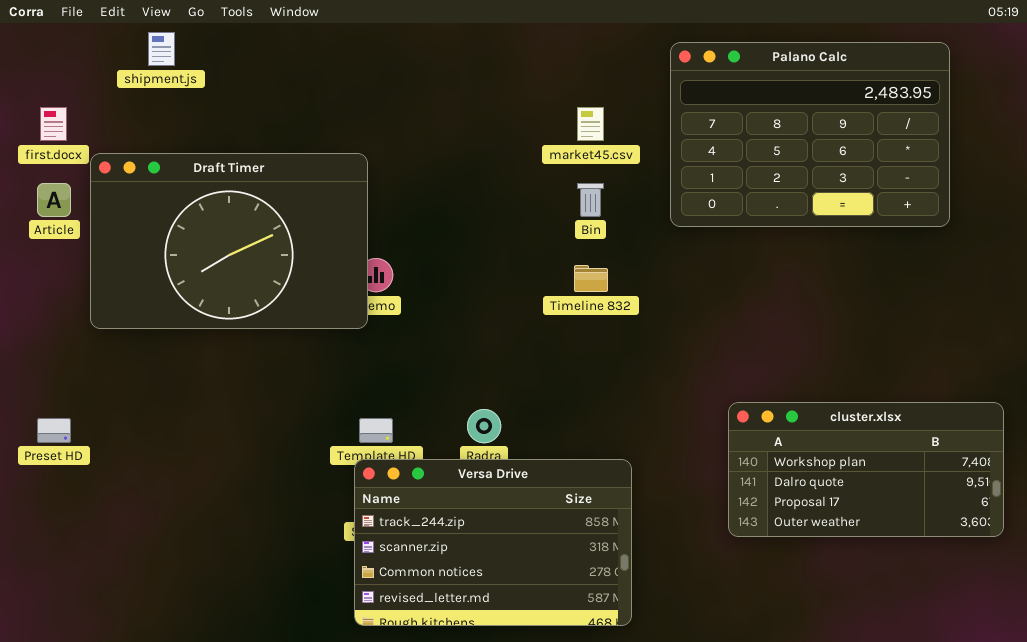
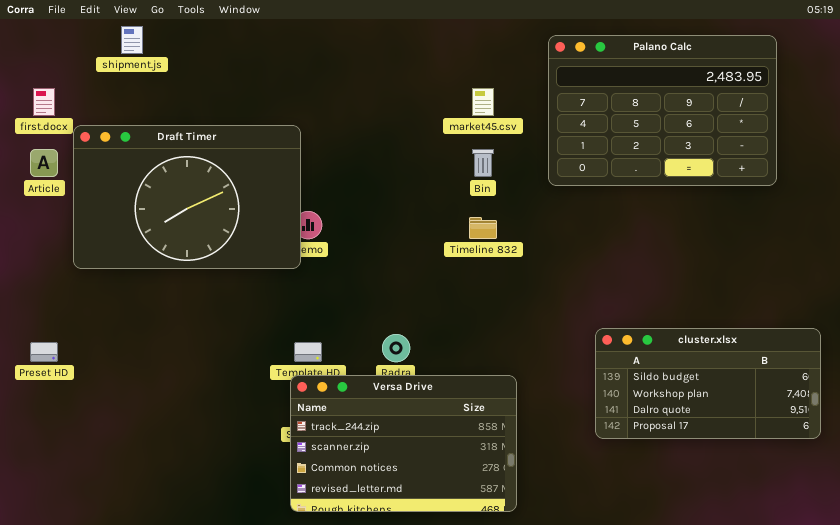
cluster.xlsx: [728,402,1004,537] -> [595,328,821,439], scrolled up 1 row

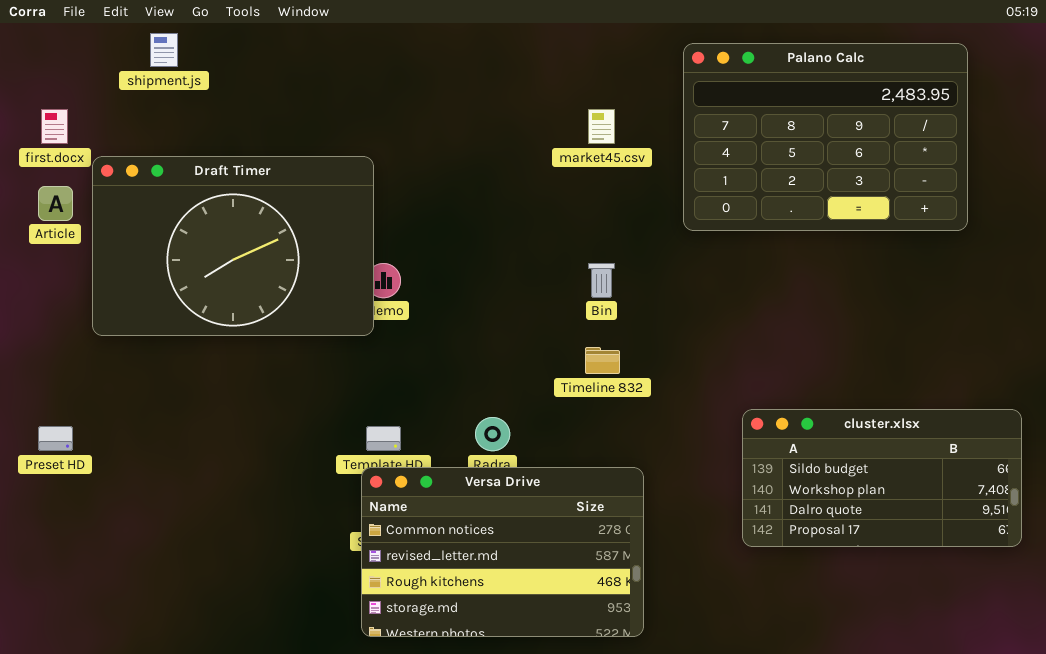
Bin: [472,149,494,177] -> [588,263,615,298], moved
Timeline 832: [469,217,497,239] -> [585,347,620,374], moved
Versa Drive: [290,375,517,512] -> [361,467,644,637], scrolled down 2 rows

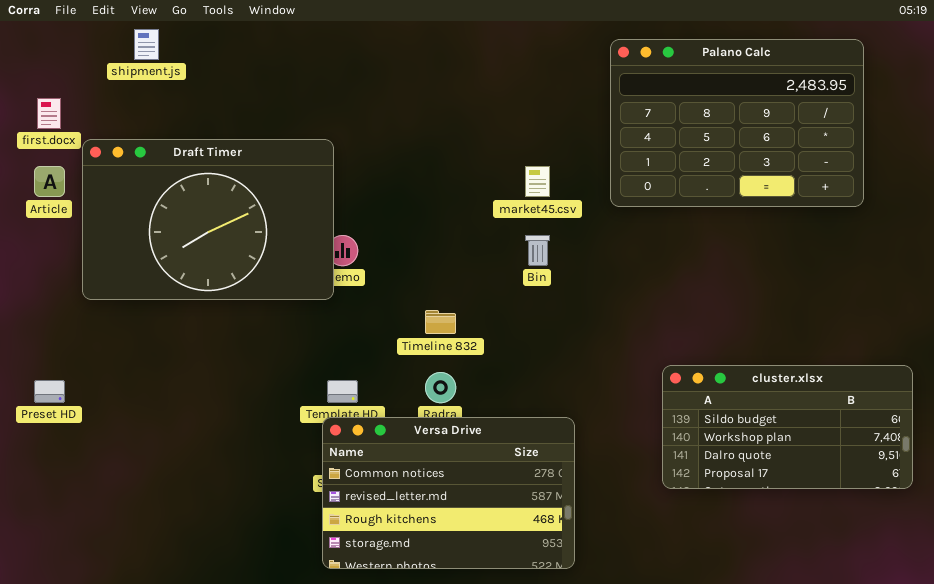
market45.csv: [588,109,615,144] -> [525,166,550,197], moved
Timeline 832: [585,347,620,374] -> [425,310,456,334], moved

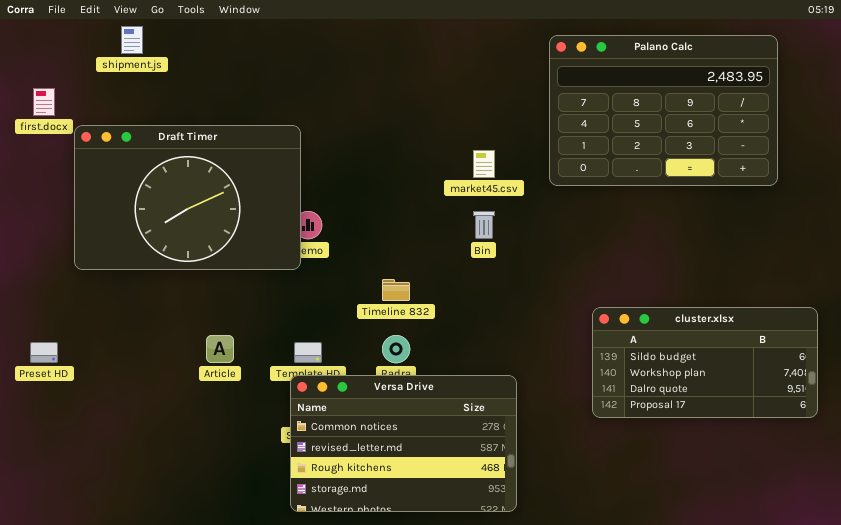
Article: [34,166,65,197] -> [206,335,234,363], moved
cluster.xlsx: [662,365,913,489] -> [592,307,818,418], moved

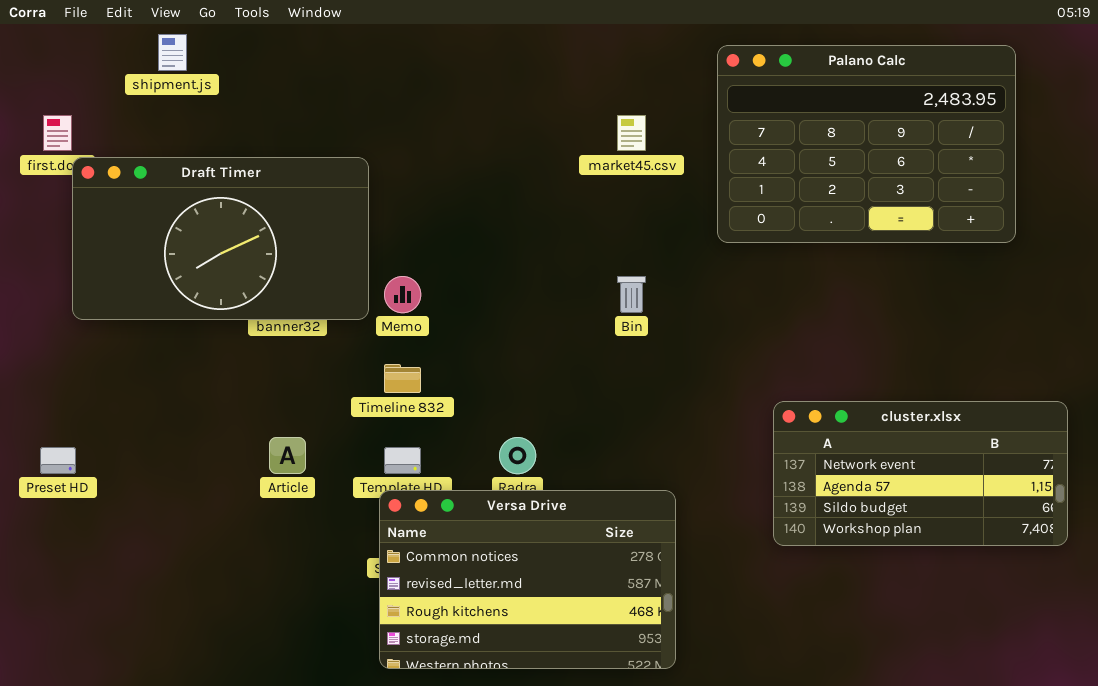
Draft Timer: [74,125,301,270] -> [72,157,369,320], moved, resized
market45.csv: [473,150,495,178] -> [617,115,646,151], moved
Timeline 832: [382,279,410,301] -> [384,364,421,393], moved
cluster.xlsx: [592,307,818,418] -> [773,401,1068,546], scrolled up 2 rows

